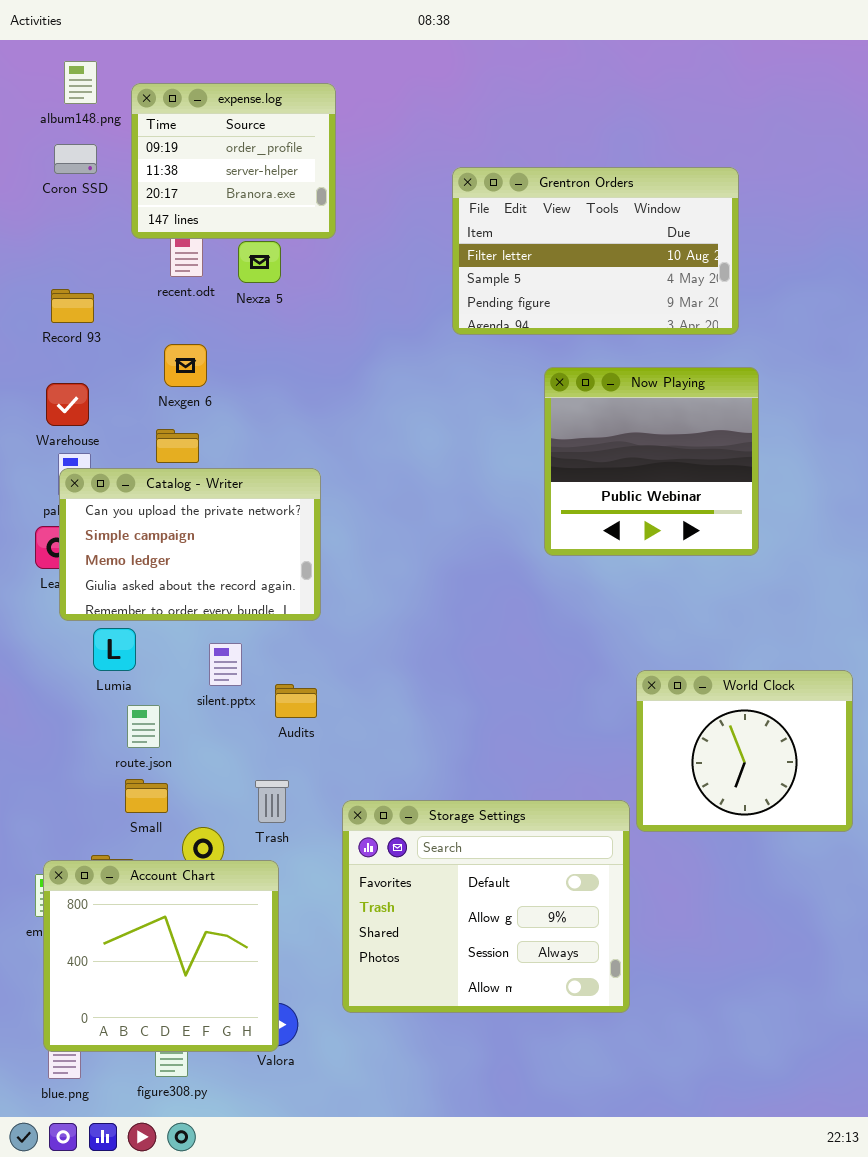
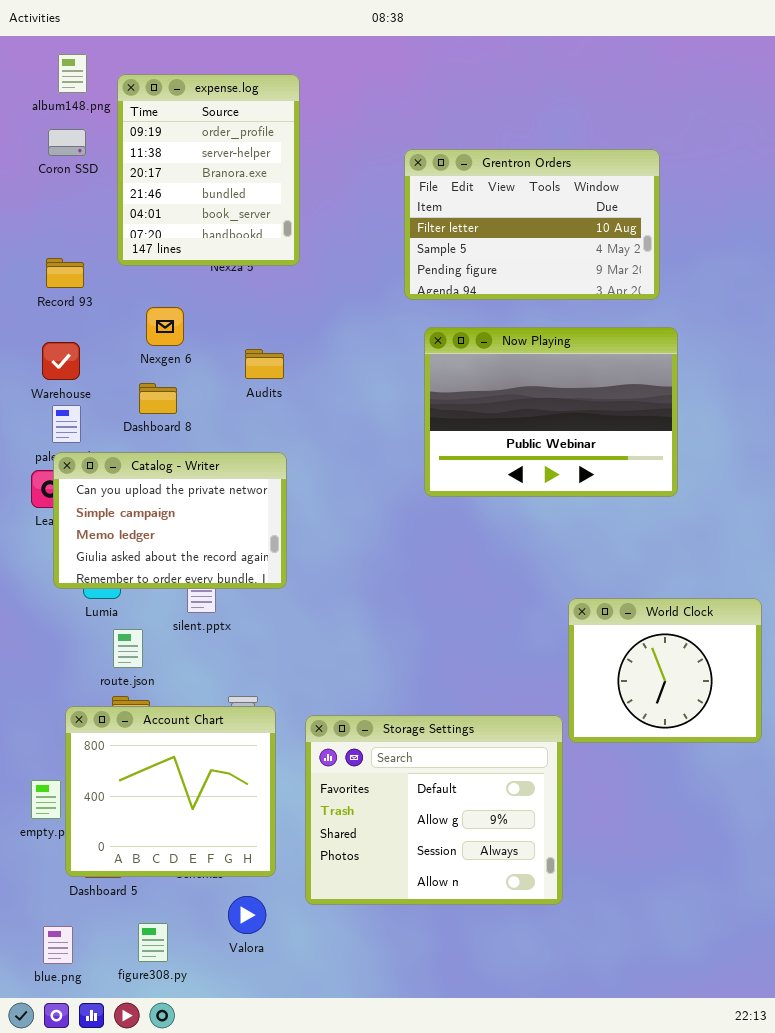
expense.log: [131,83,336,239] -> [117,74,300,266], resized
Now Playing: [544,367,759,556] -> [424,327,678,497], resized
Catalog - Writer: [59,468,321,621] -> [53,452,287,589], moved
Audits: [275,684,317,718] -> [245,349,284,379], moved
Account Chart: [43,860,279,1052] -> [65,706,276,877], moved

